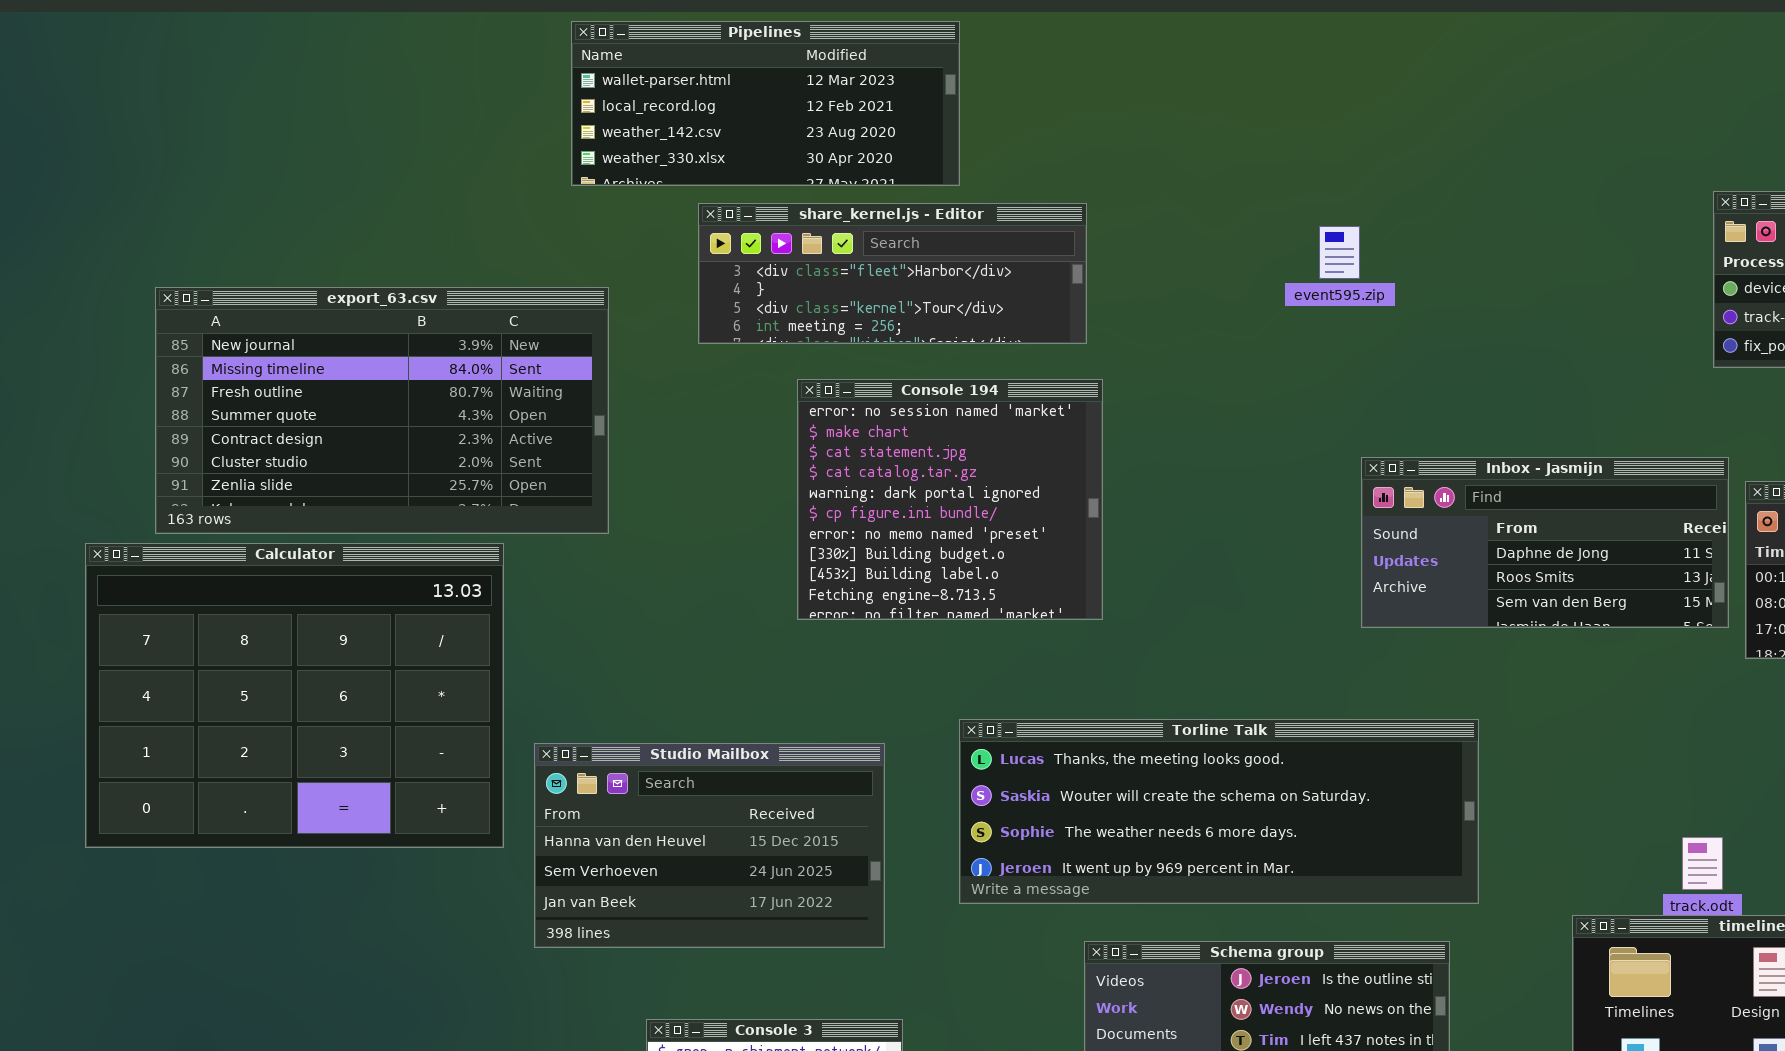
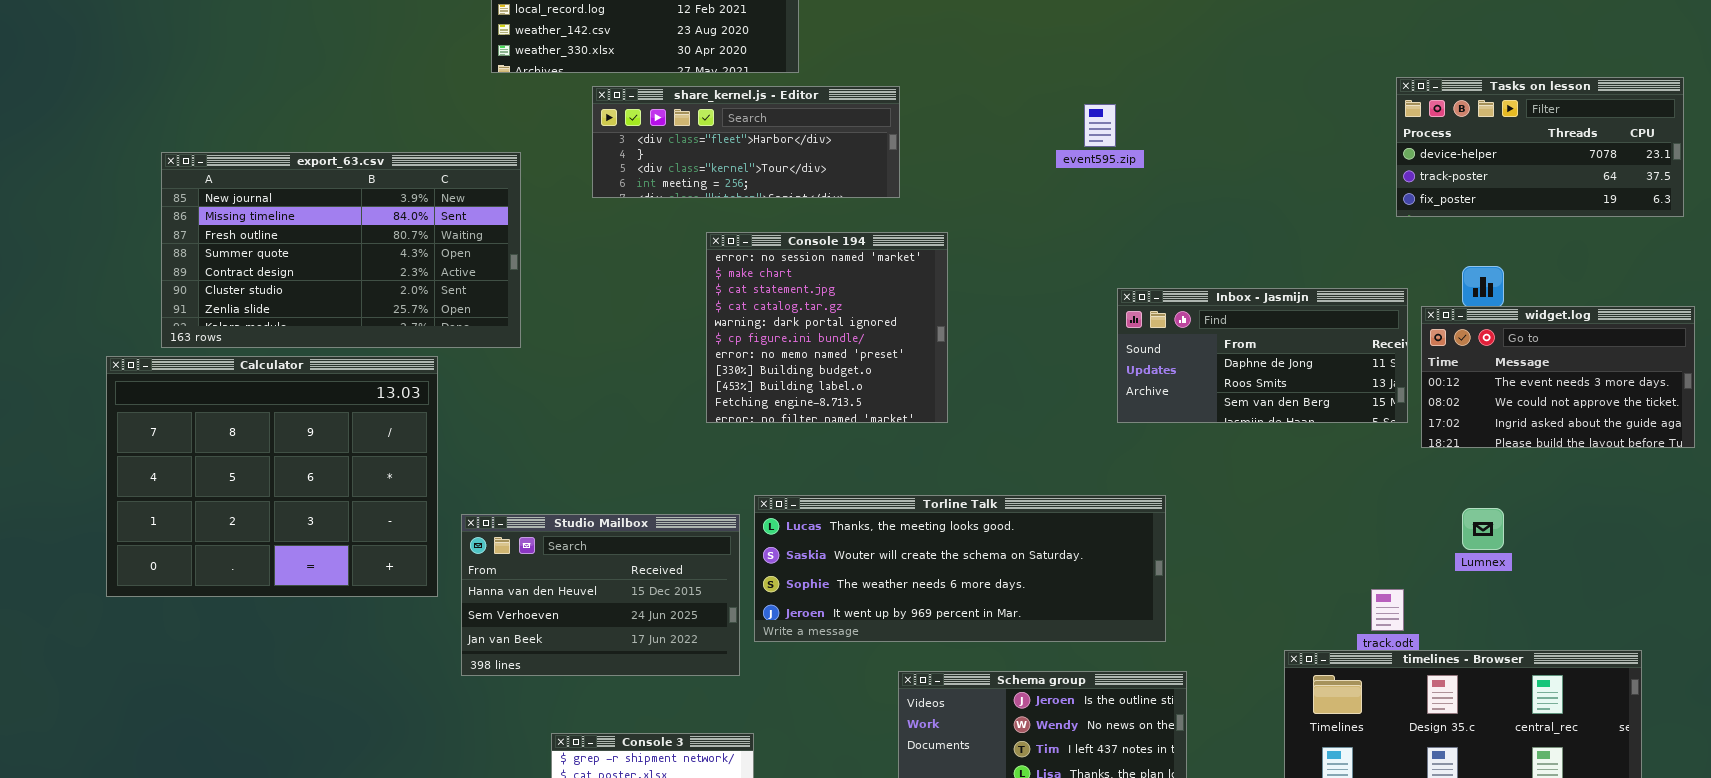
Console 194: [797,379,1103,620] -> [706,232,948,423], moved
Torline Talk: [959,719,1479,904] -> [754,495,1166,642], moved

